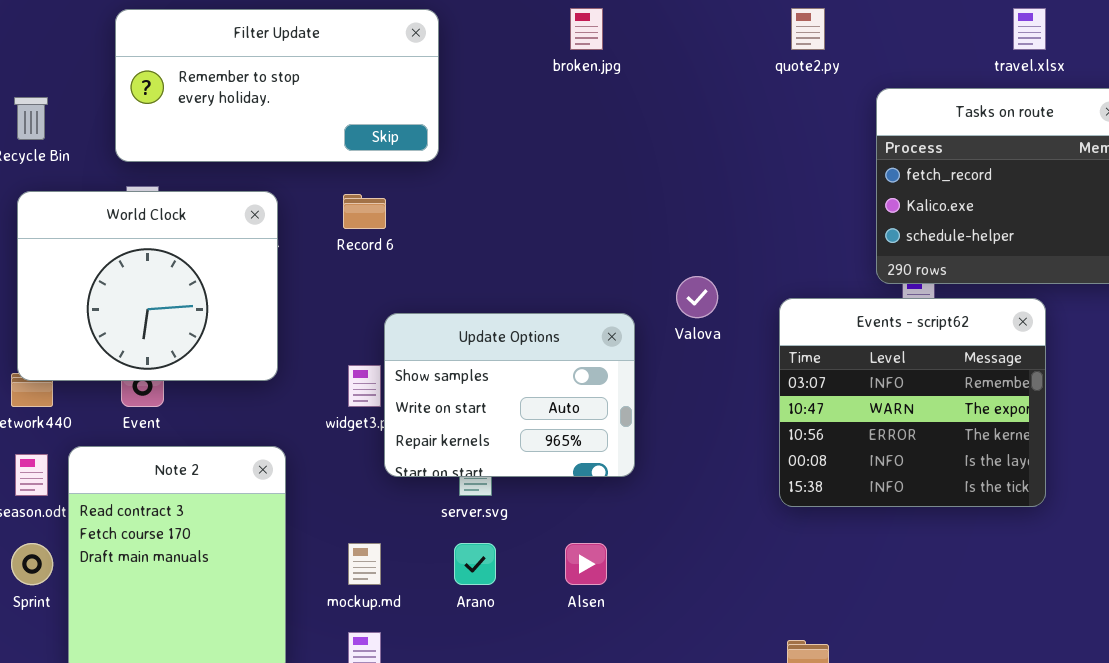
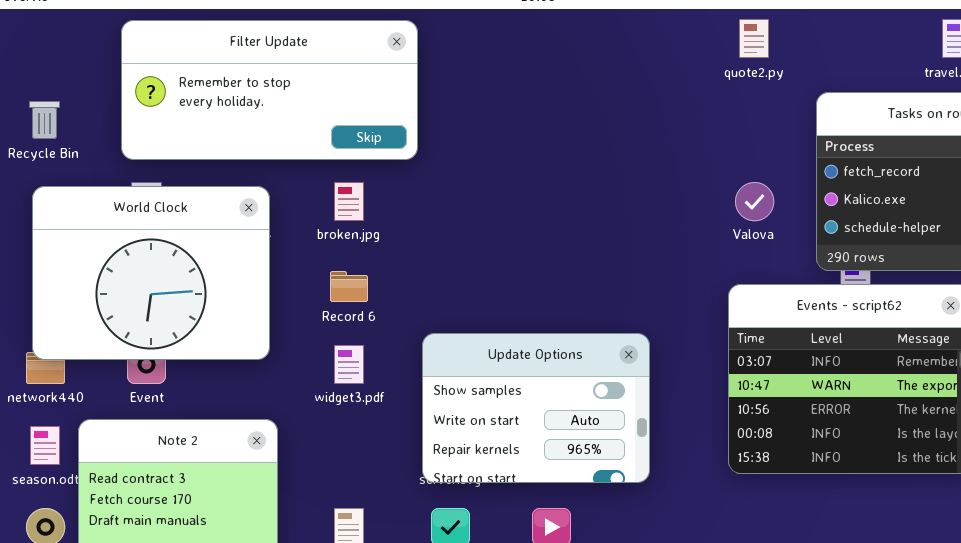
broken.jpg: [570,8,603,50] -> [334,182,364,221], moved
Record 6: [343,194,386,229] -> [330,271,368,302], moved
Valova: [676,276,718,318] -> [735,182,774,221], moved
Update Options: [384,313,635,477] -> [422,333,650,483], moved

